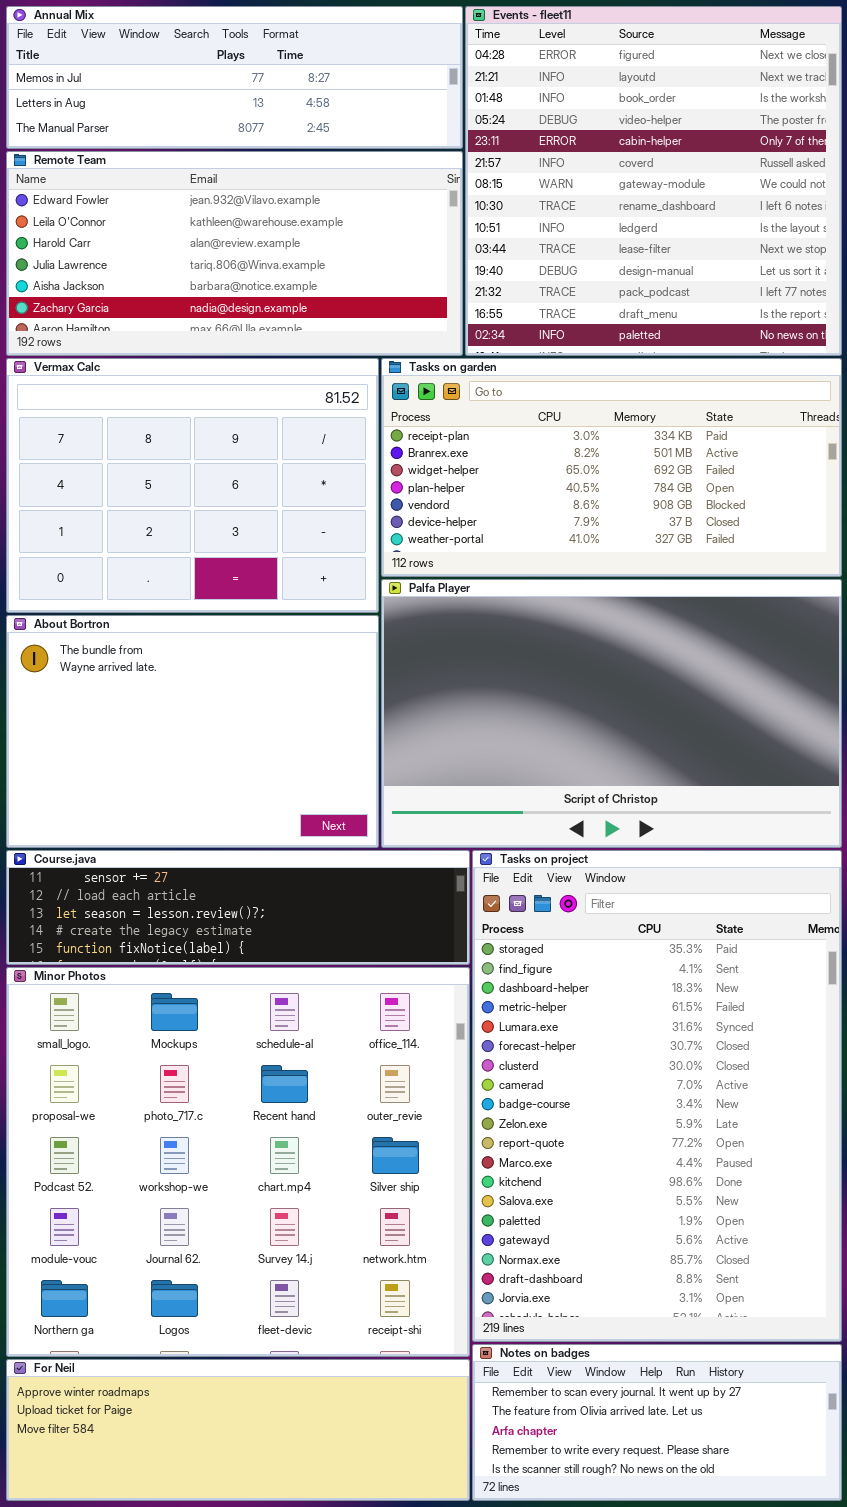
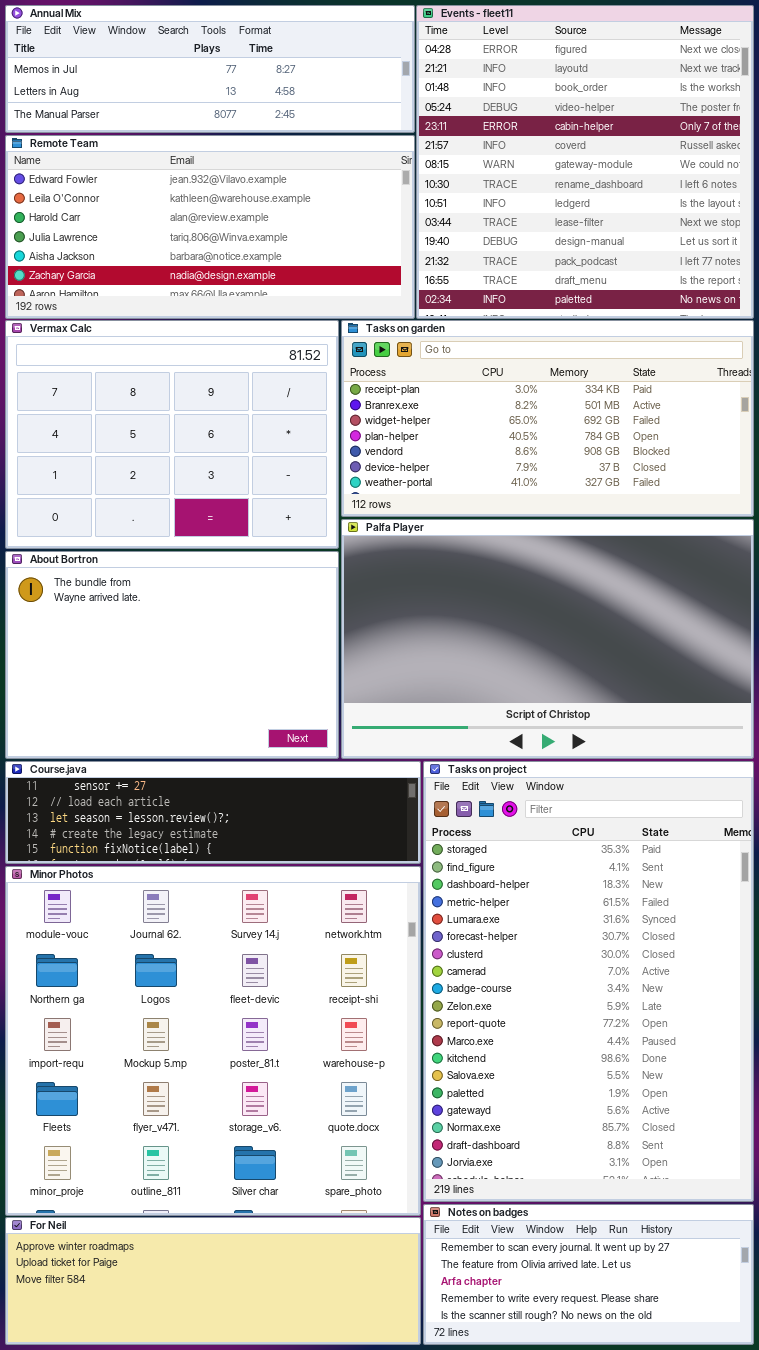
Minor Photos: [6,967,470,1357] -> [5,866,421,1216], scrolled down 3 rows

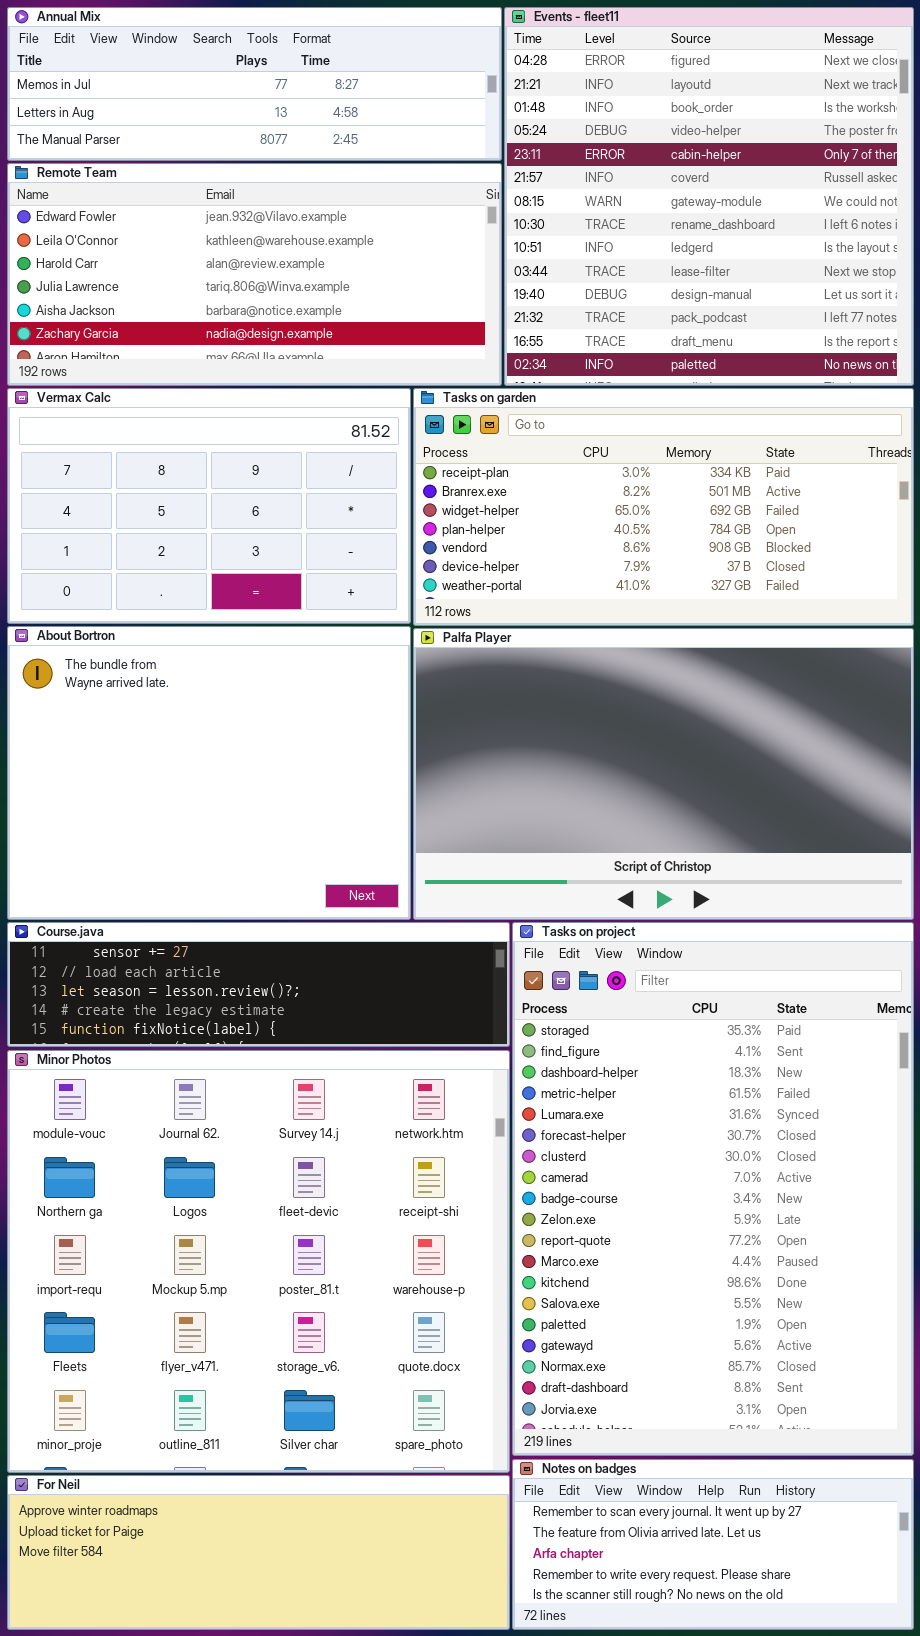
Vermax Calc: [5,320,339,549] -> [7,388,411,624], resized
About Bortron: [5,551,339,759] -> [7,626,411,920], resized

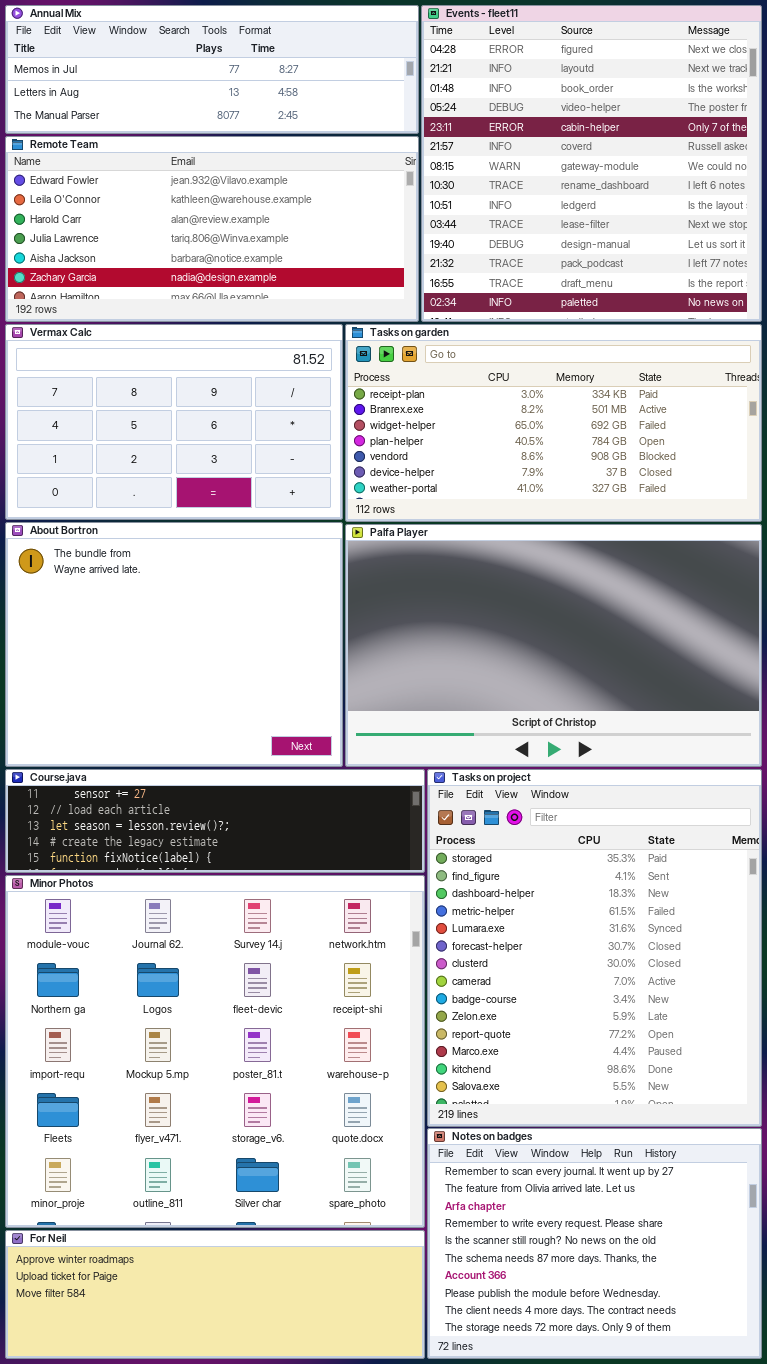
Tasks on project: [512,922,914,1456] -> [427,769,762,1127], resized
Notes on badges: [512,1459,914,1630] -> [427,1128,762,1359], resized

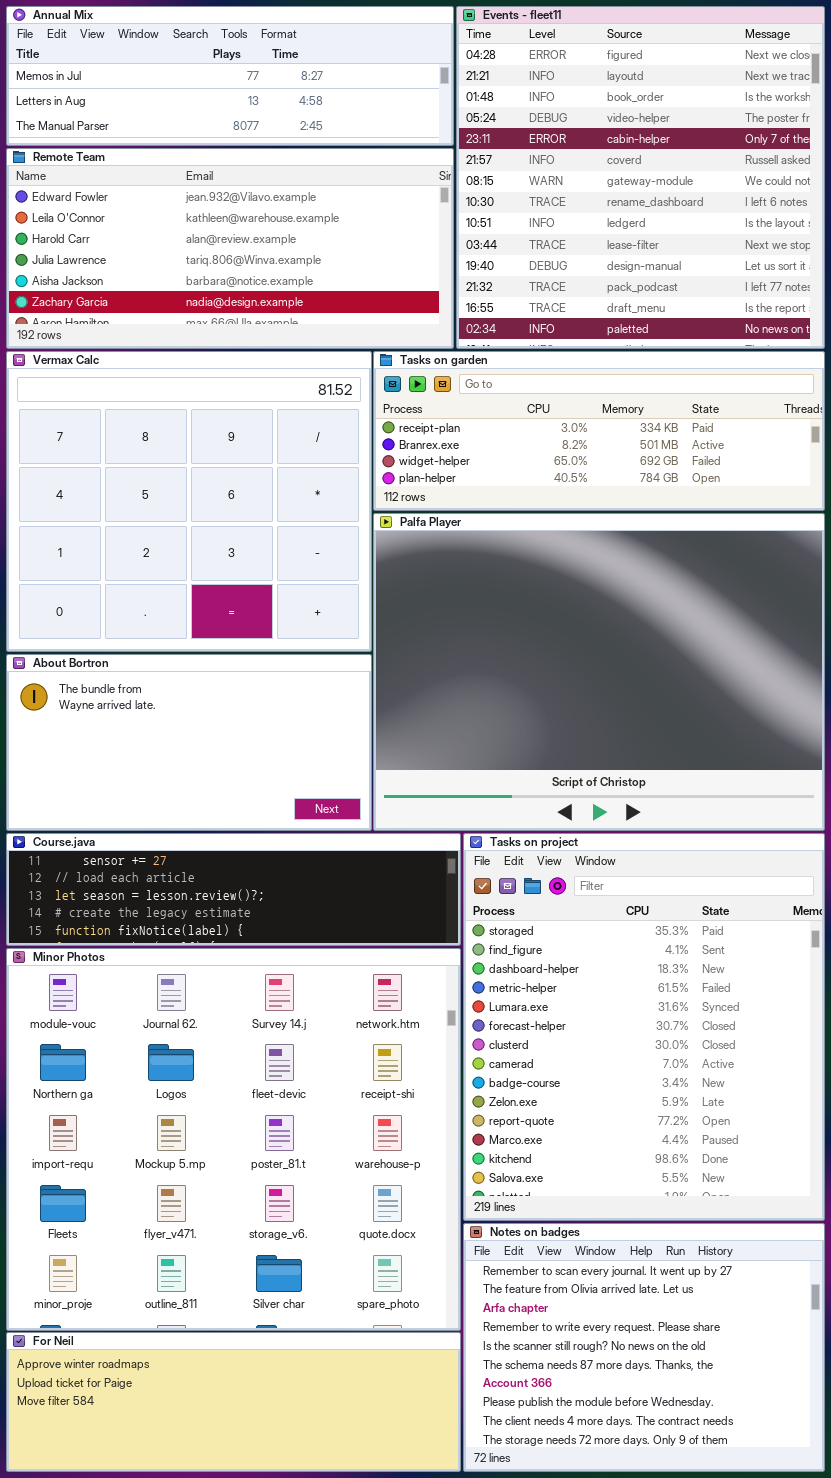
Vermax Calc: [5,324,343,520] -> [6,351,372,652], resized
Tasks on garden: [345,324,762,522] -> [373,351,825,511], resized
About Bortron: [5,522,343,767] -> [6,654,372,831], resized
Palfa Player: [345,524,762,767] -> [373,513,825,831], resized

